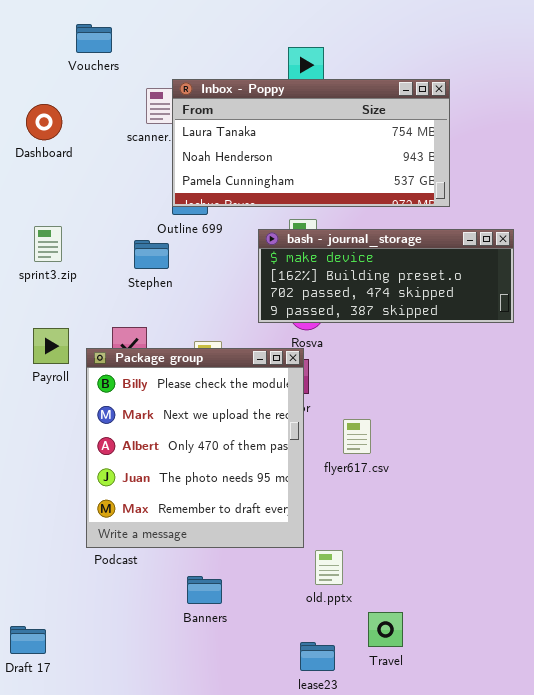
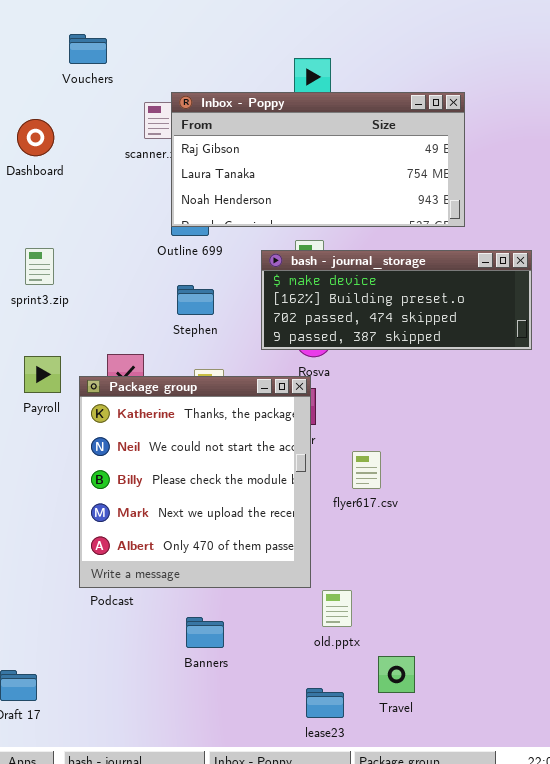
Inbox - Poppy: [172,79,450,207] -> [171,92,465,227], scrolled up 1 row
Stephen: [134,240,169,269] -> [177,285,214,315], moved
Package group: [86,348,304,548] -> [79,376,311,588], scrolled up 2 rows

